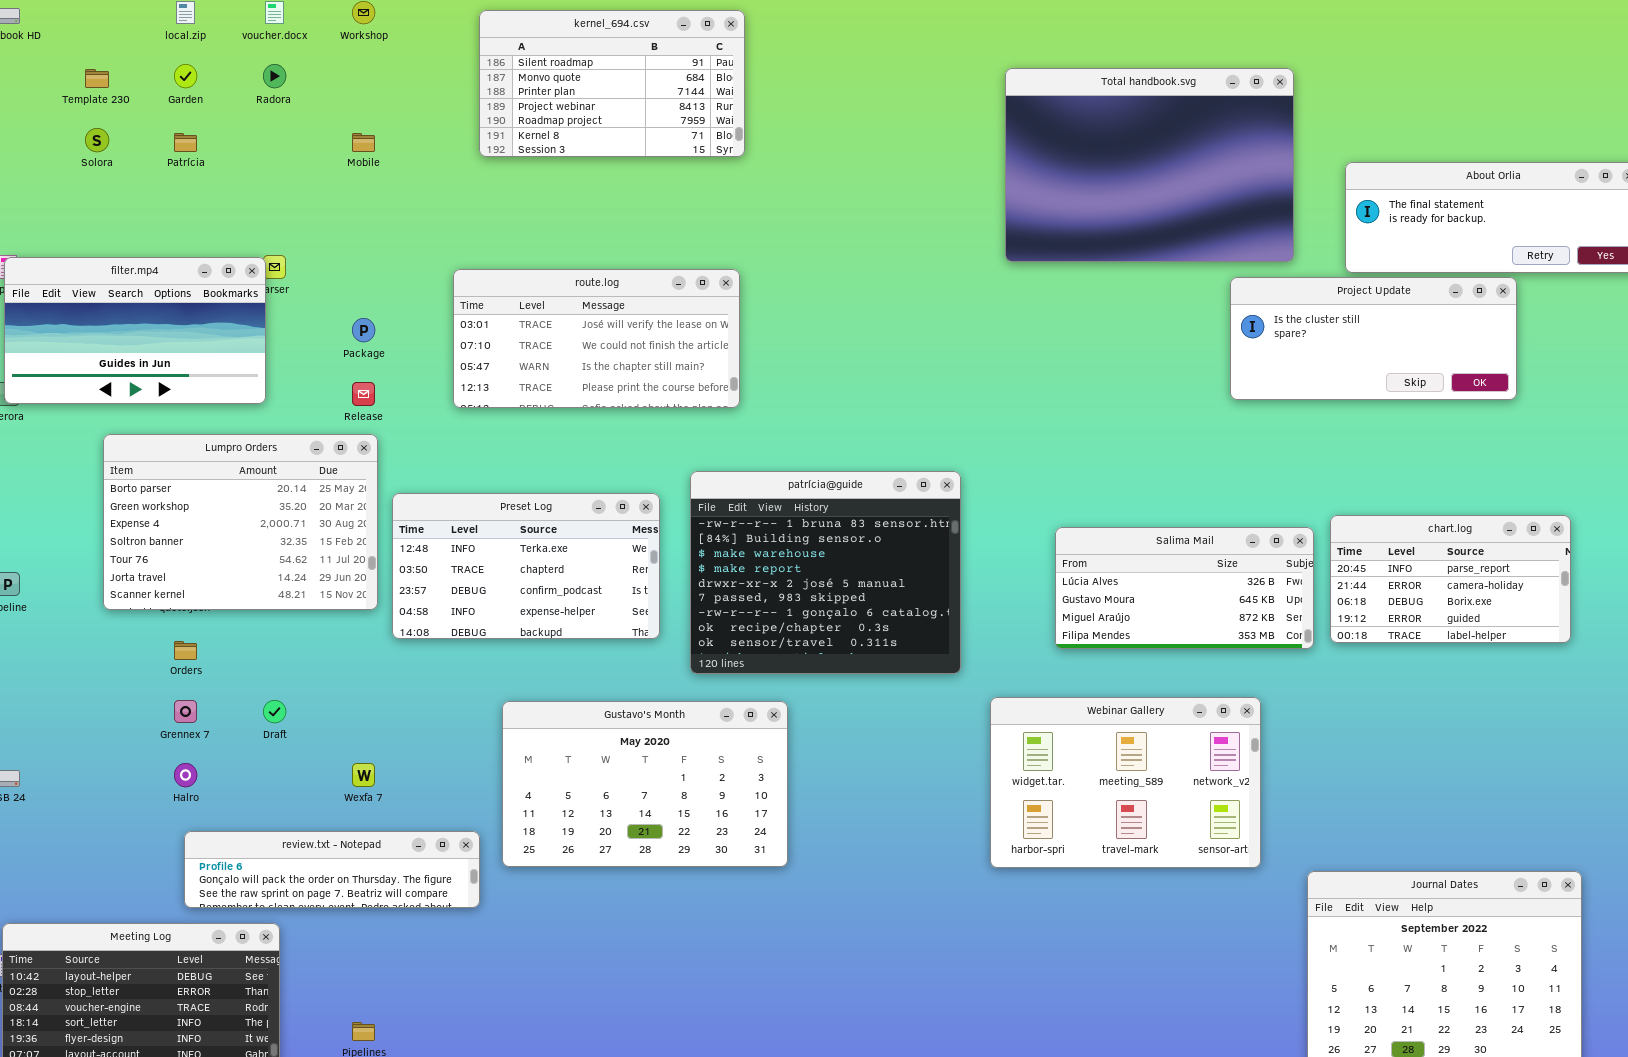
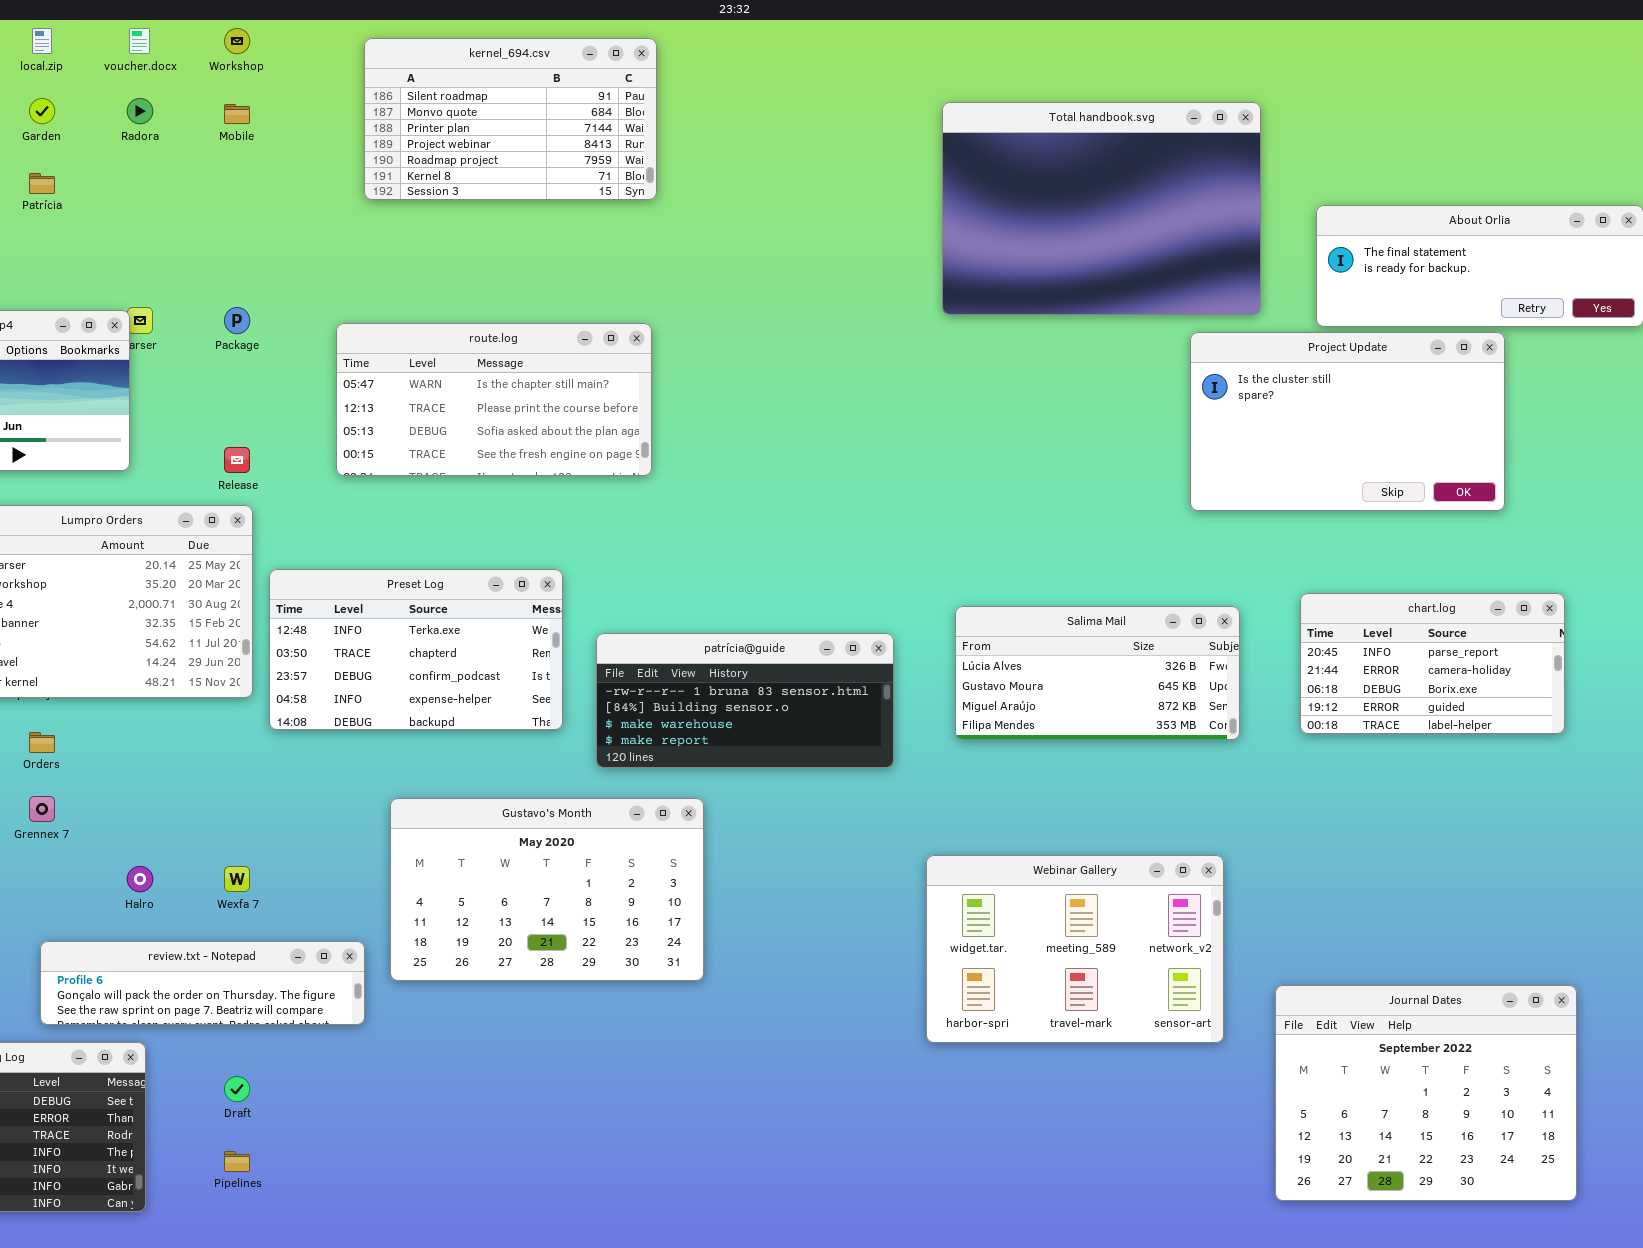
Mobile: [352,133,375,152] -> [224,104,250,124], moved
route.log: [453,269,740,408] -> [336,323,652,476], scrolled down 2 rows
Project Update: [1230,277,1517,400] -> [1190,332,1505,511], resized
Package: [352,318,375,342] -> [224,307,250,334], moved
patrícia@guide: [690,471,961,674] -> [596,633,894,768], resized
Salima Mail: [1055,527,1314,649] -> [955,606,1240,740], moved
Webinar Gallery: [990,697,1261,868] -> [926,855,1224,1043], moved
Draft: [263,700,286,723] -> [224,1076,250,1102], moved
Halro: [174,763,197,787] -> [127,866,153,892], moved

